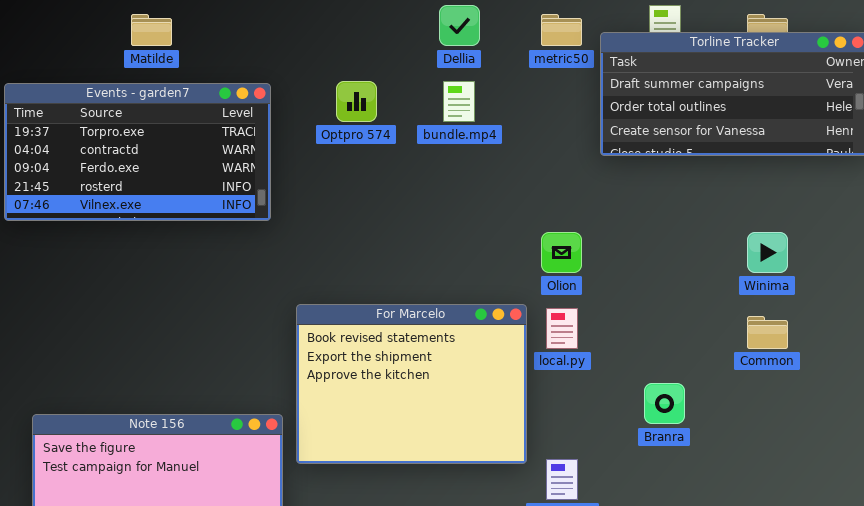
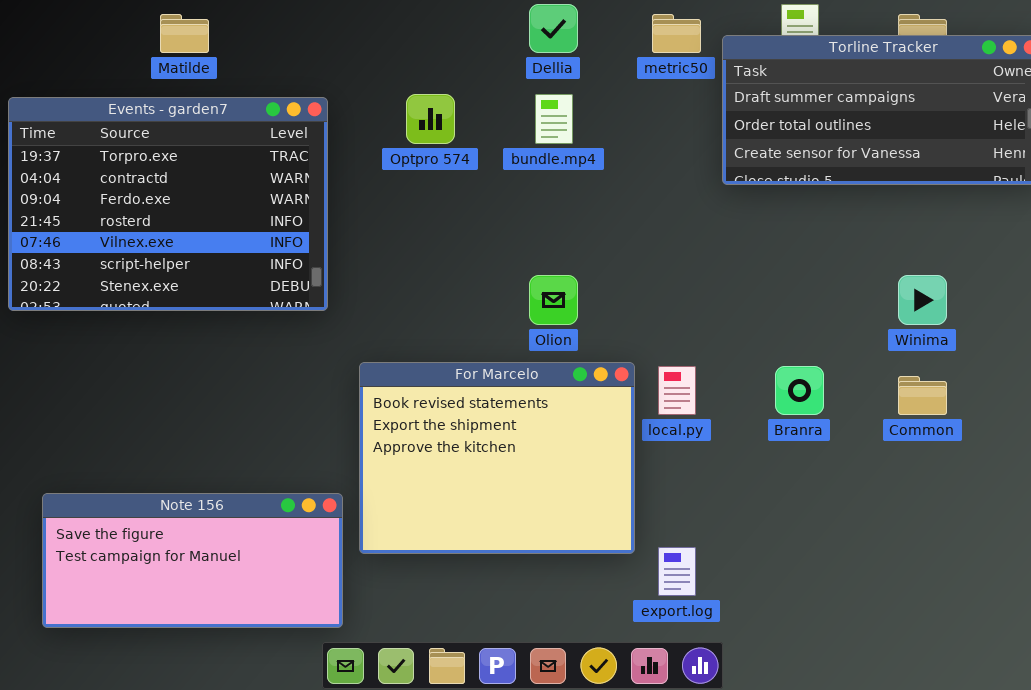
Events - garden7: [4,83,271,221] -> [8,97,328,311], resized
Olion: [541,232,582,273] -> [529,275,578,325], moved
Branra: [644,383,685,424] -> [775,366,824,415], moved

